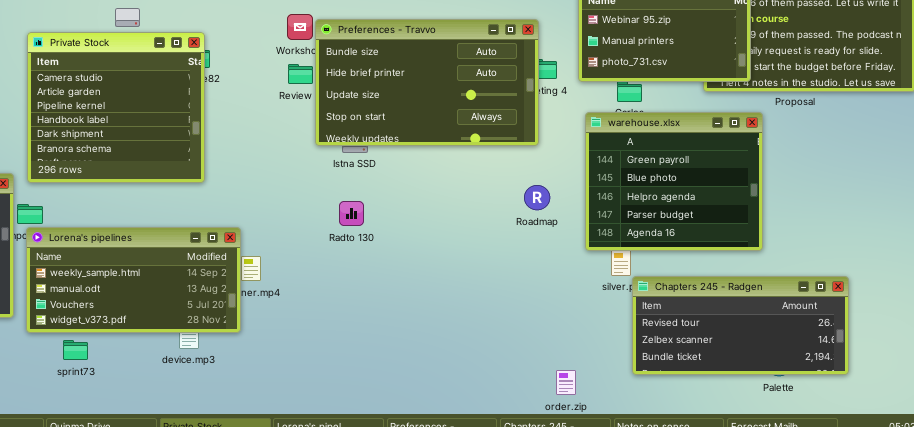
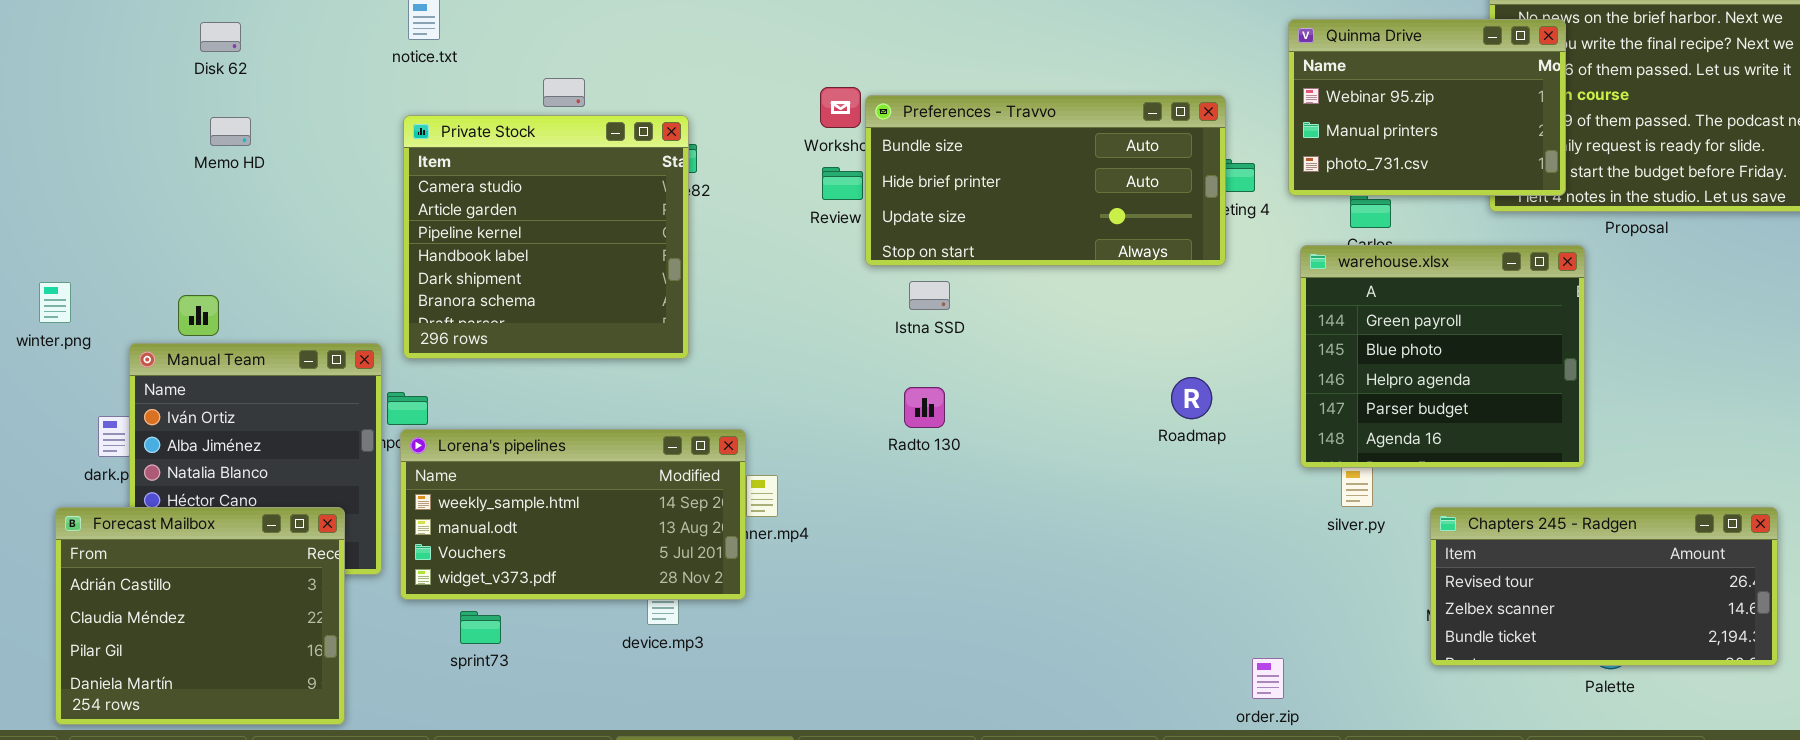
Preferences - Travvo: [315,19,539,146] -> [865,95,1226,266], resized
Roadmap: [524,185,550,210] -> [1171,377,1212,419], moved
Chapters 245 - Radgen: [632,276,849,375] -> [1430,507,1778,666], moved

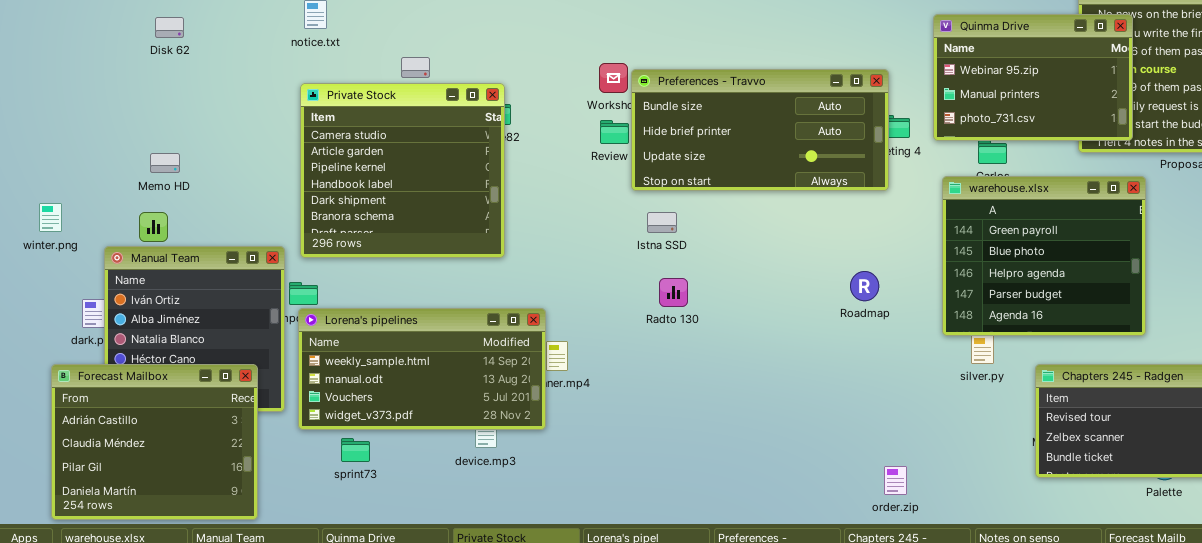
Memo HD: [210,117,251,146] -> [150,153,180,173], moved
Istna SSD: [909,281,950,310] -> [647,212,677,233], moved
order.zip: [1252,658,1284,699] -> [884,466,907,495], moved

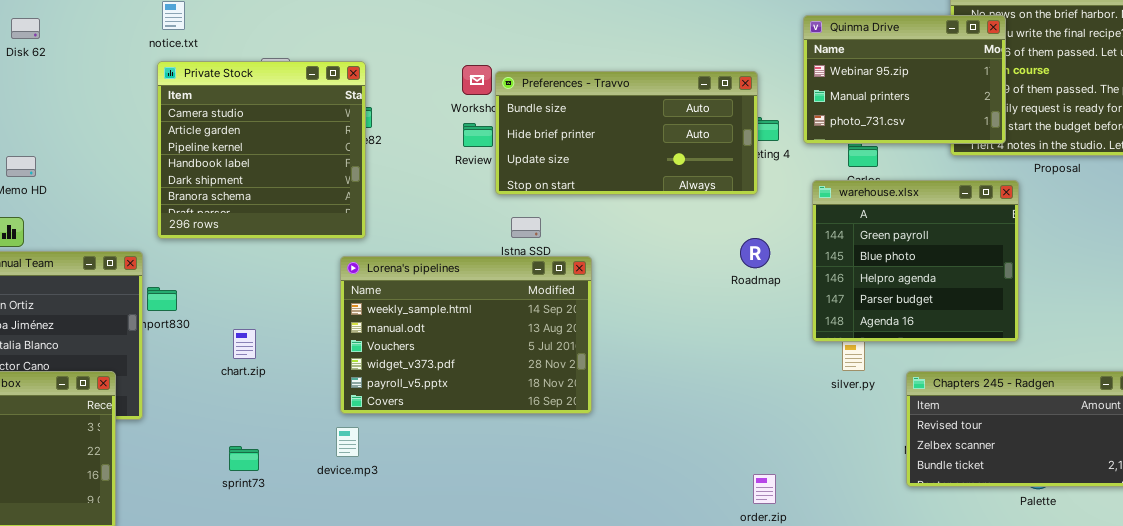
Private Stock: [300,83,505,258] -> [157,61,366,239], moved
Roadmap: [850,271,879,301] -> [740,238,770,268], moved
Lorena's pipelines: [298,308,546,430] -> [340,256,592,414], moved, resized
sprint73: [341,438,370,462] -> [229,446,259,471], moved

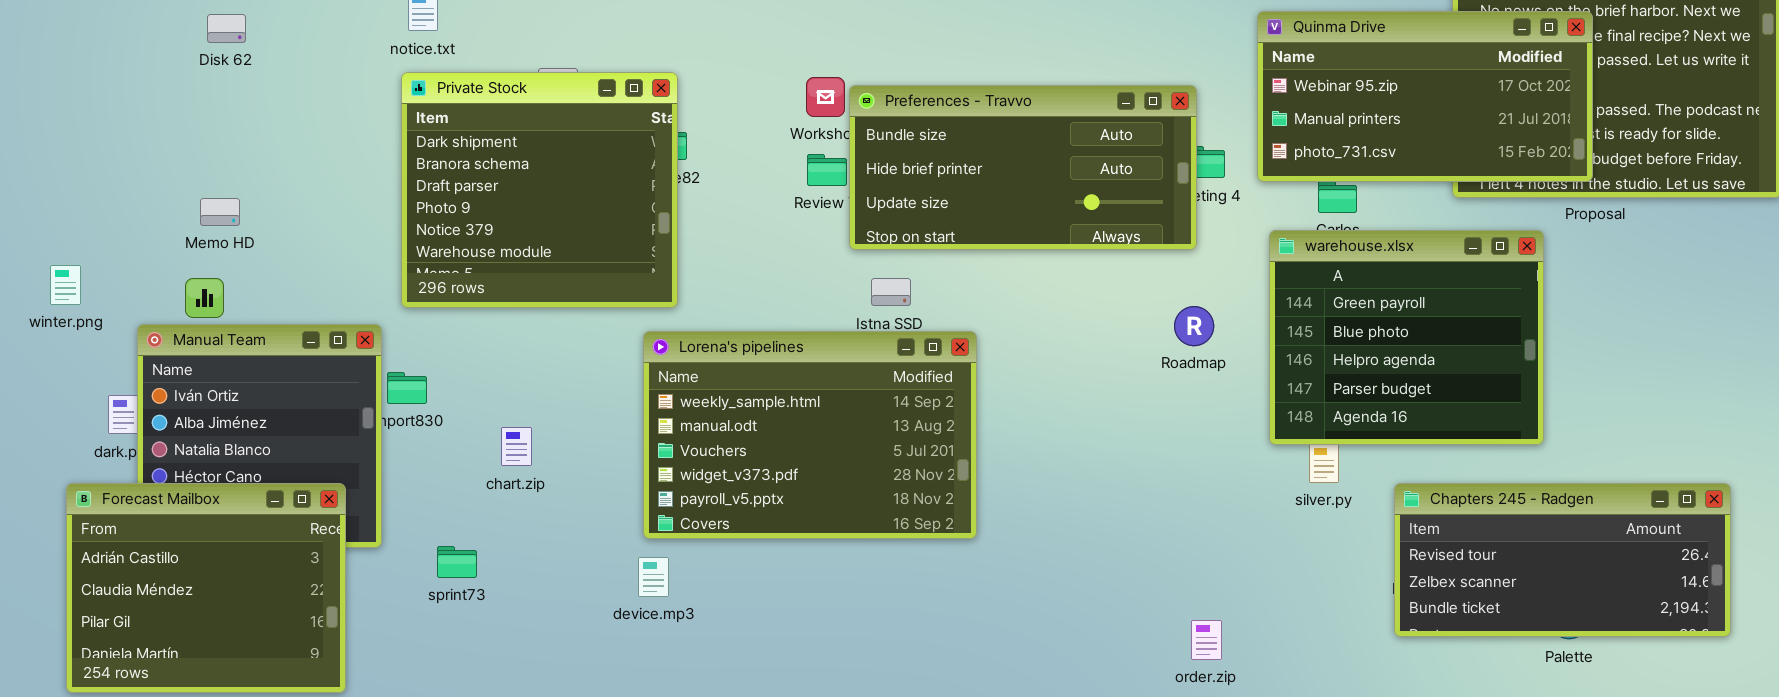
Quinma Drive: [803,15,1006,144] -> [1257,11,1593,182], resized
Private Stock: [157,61,366,239] -> [401,72,678,308], scrolled down 4 rows
sprint73: [229,446,259,471] -> [437,546,477,578], moved

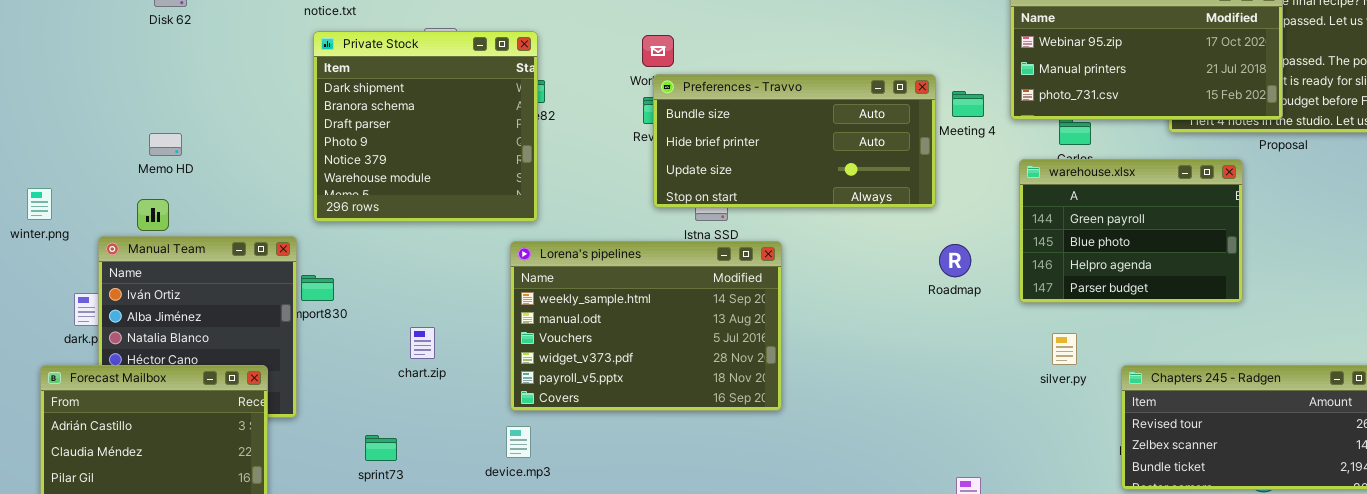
Preferences - Travvo: [849,85,1197,250] -> [653,74,936,208], moved
warehouse.xlsx: [1269,230,1544,445] -> [1019,159,1243,303], resized
Roadmap: [1174,306,1214,346] -> [939,244,971,277], moved
chart.zip: [501,427,532,466] -> [410,327,435,359], moved
sprint73: [437,546,477,578] -> [365,435,397,461], moved

